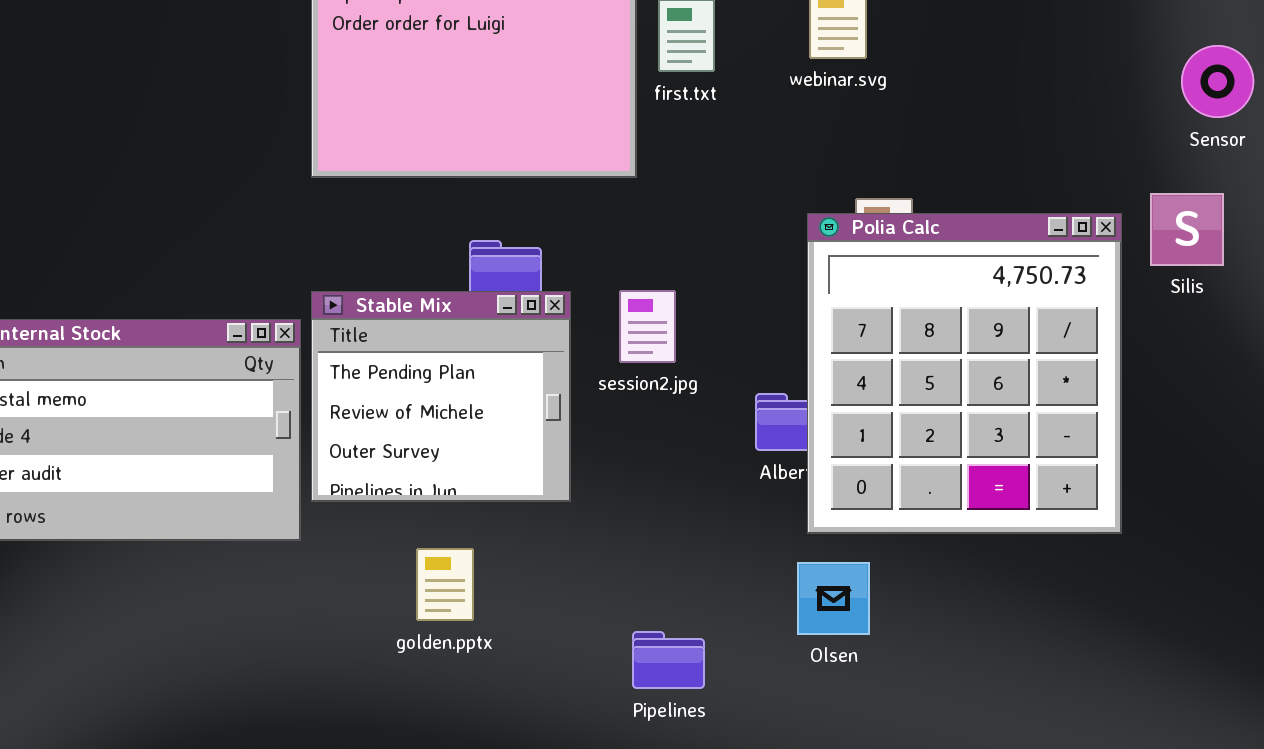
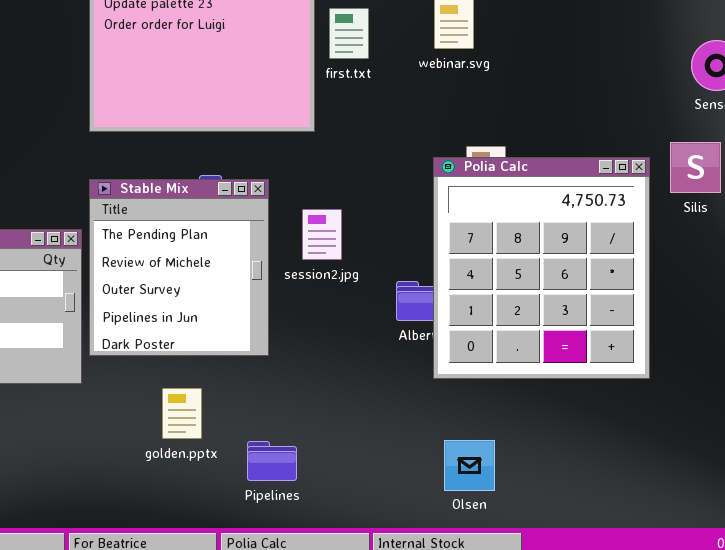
Stable Mix: [311,291,571,502] -> [89,179,269,356], resized
Olsen: [797,562,870,635] -> [444,440,495,491], moved
Pipelines: [632,631,705,689] -> [247,441,297,481], moved

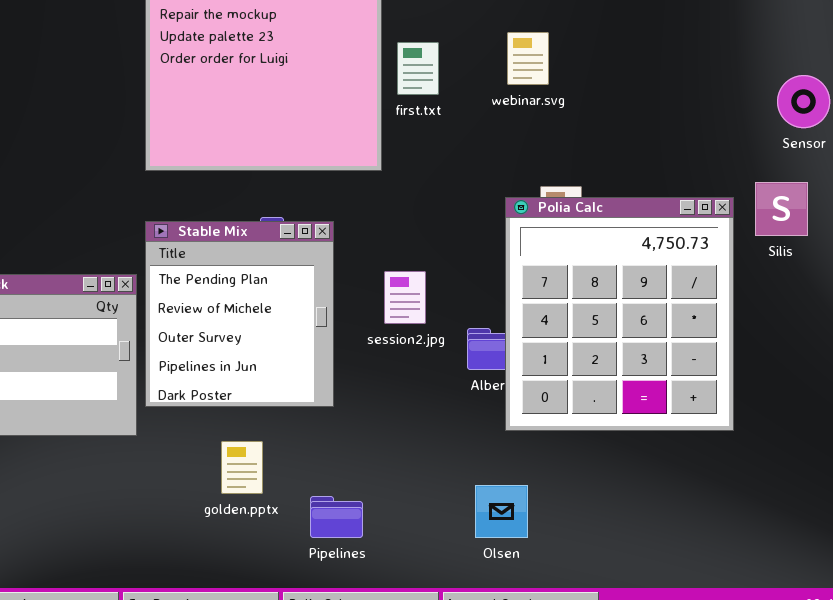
session2.jpg: [302,209,342,260] -> [384,271,426,324], moved
Olsen: [444,440,495,491] -> [475,485,528,538], moved

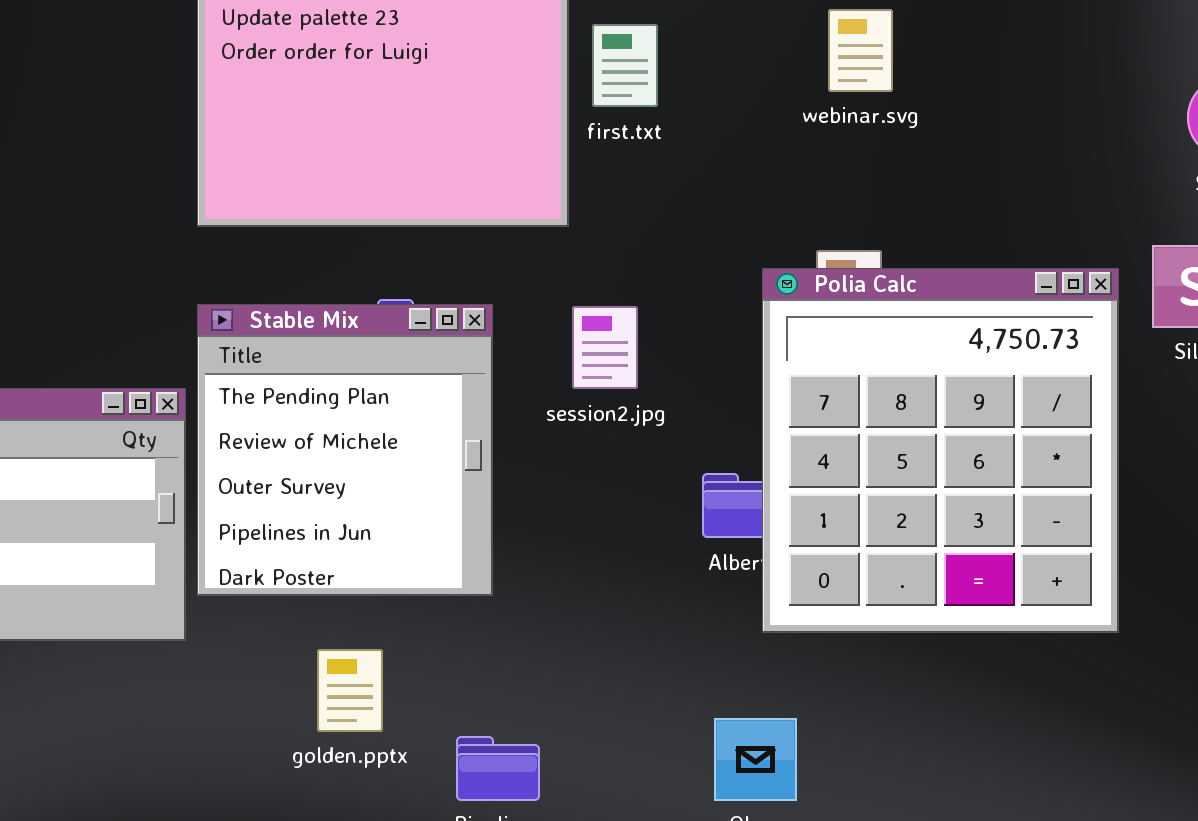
webinar.svg: [507,32,549,85] -> [828,9,893,92], moved
session2.jpg: [384,271,426,324] -> [572,306,638,389], moved

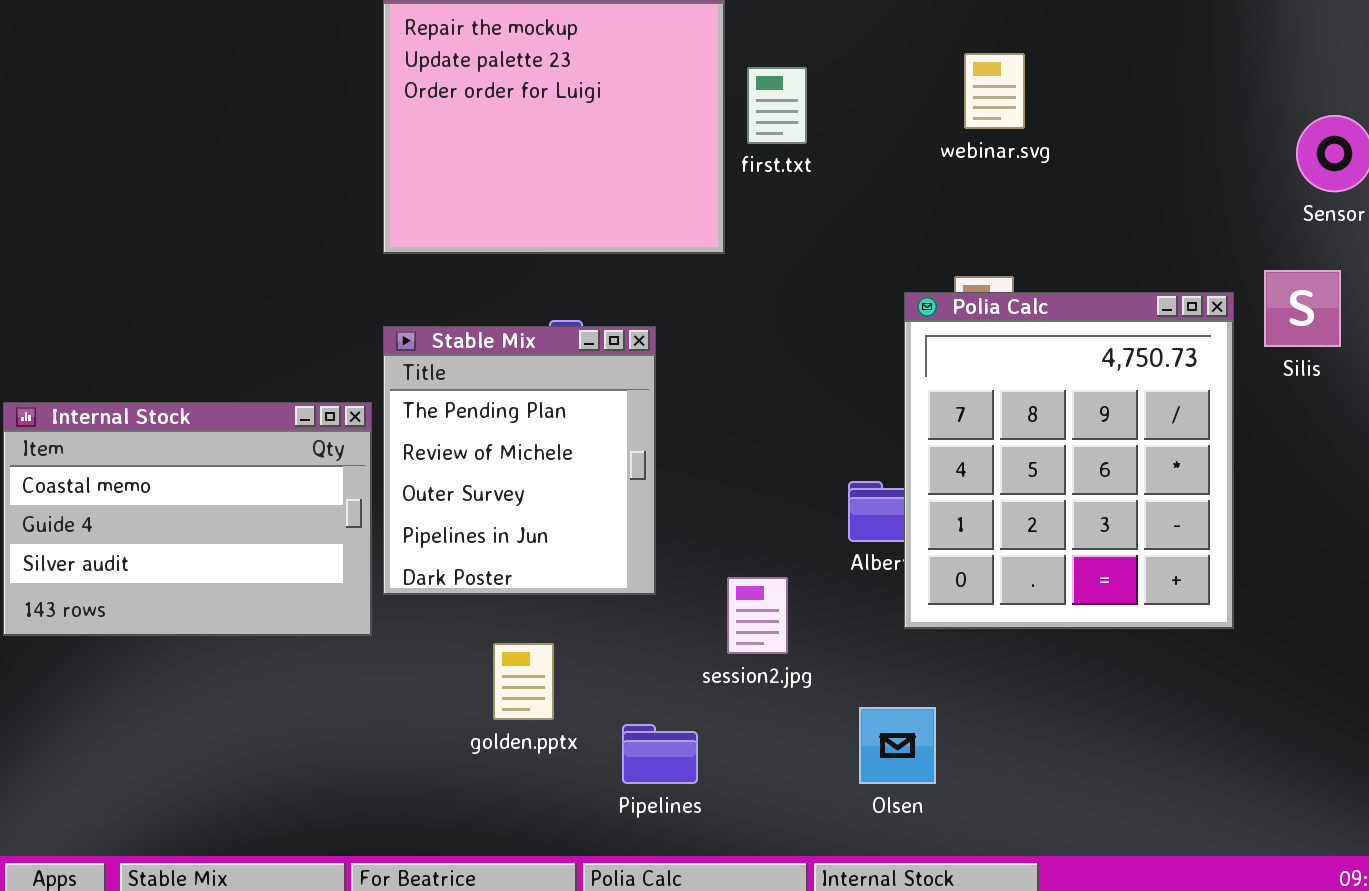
session2.jpg: [572,306,638,389] -> [727,577,788,654], moved

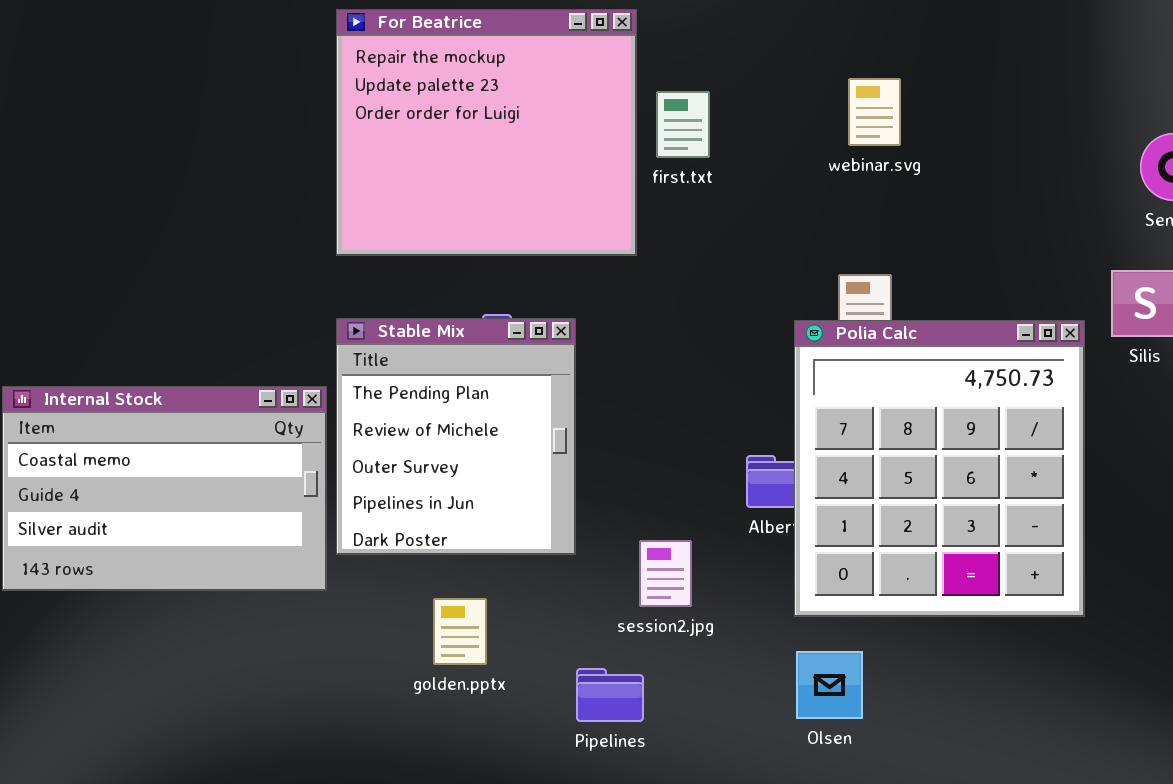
Polia Calc: [904,292,1234,629] -> [794,320,1085,617], moved
Olsen: [859,707,936,784] -> [796,651,863,719], moved
Pipelines: [622,724,698,784] -> [576,668,644,722], moved

